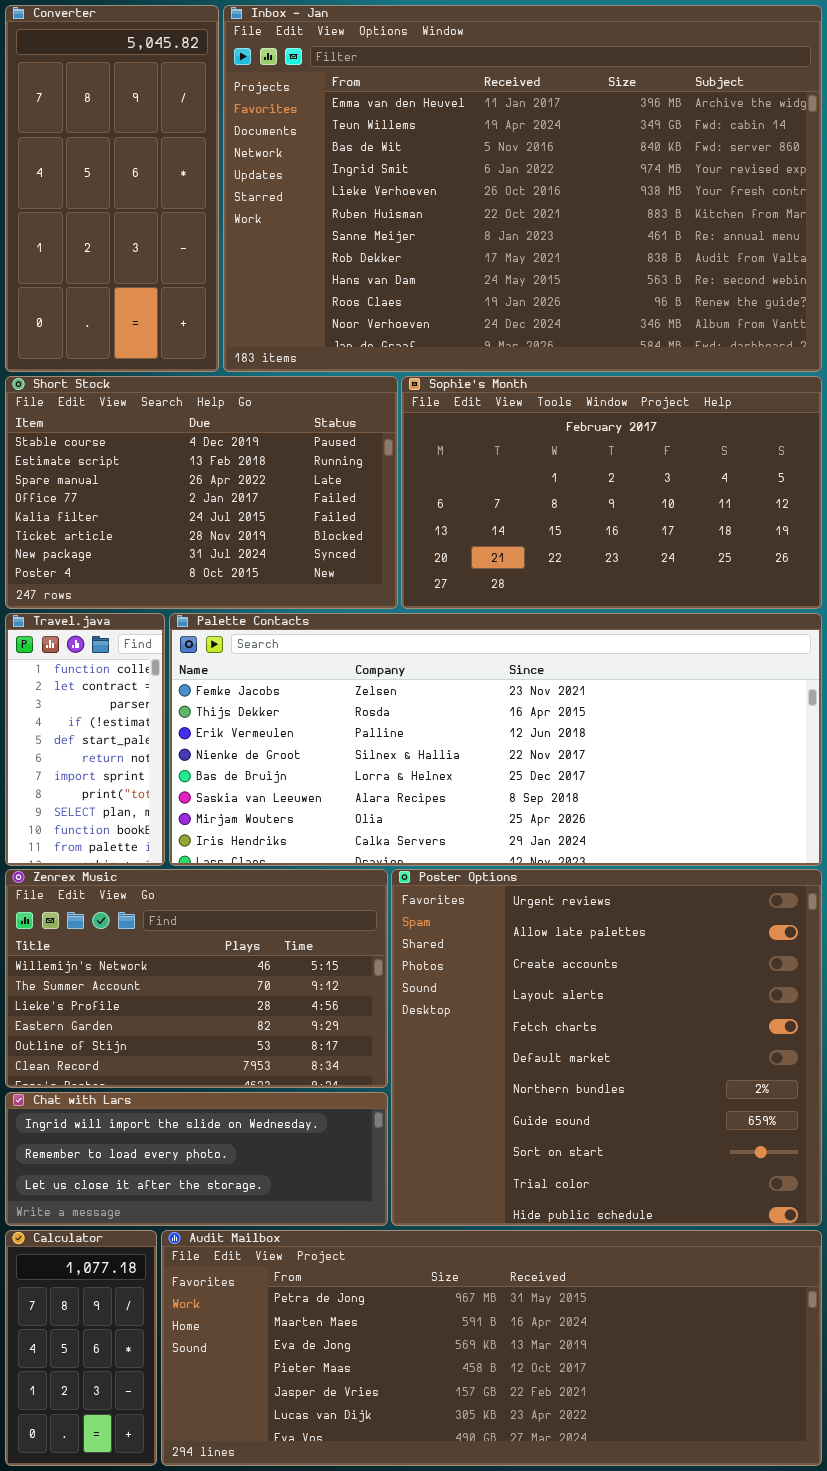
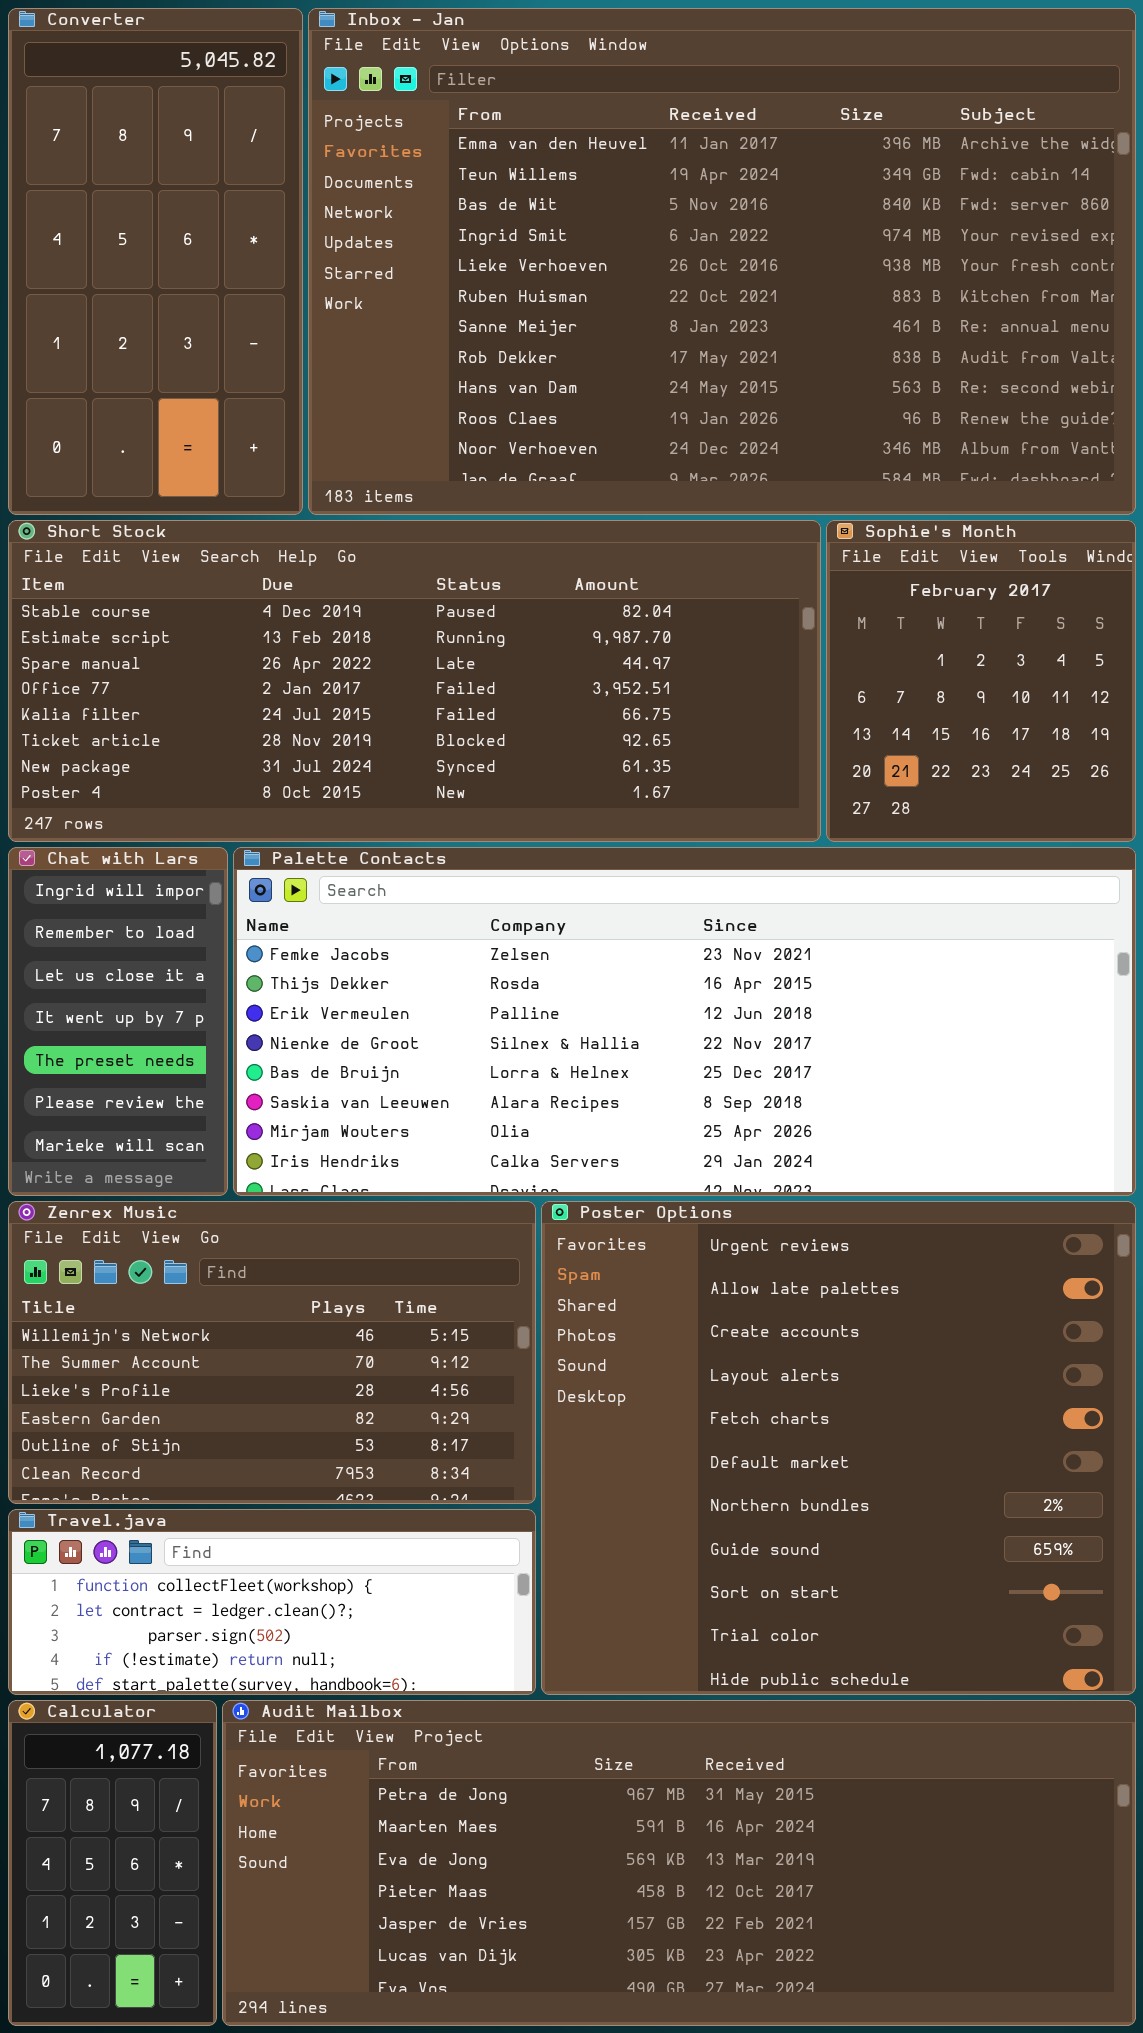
Short Stock: [5,376,398,609] -> [8,520,821,842], resized
Sophie's Month: [401,376,822,609] -> [826,520,1136,842], resized
Travel.java: [5,613,165,866] -> [8,1509,536,1695], moved, resized
Chat with Lars: [5,1092,388,1226] -> [8,847,228,1196], moved, resized

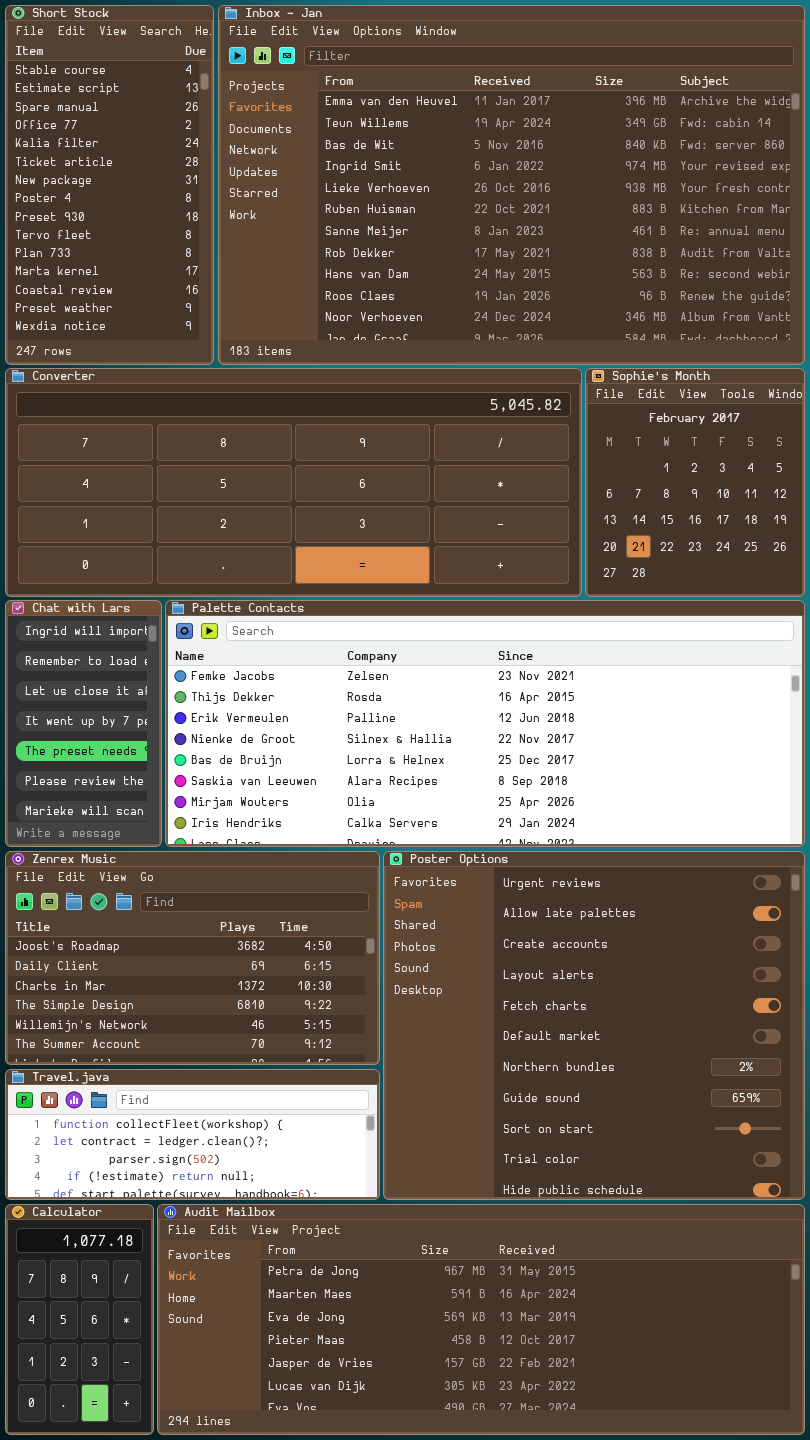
Converter: [8,8,303,515] -> [5,368,582,597], moved, resized
Short Stock: [8,520,821,842] -> [5,5,214,365], moved, resized
Zenrex Music: [8,1201,536,1504] -> [5,851,380,1065], scrolled up 4 rows

